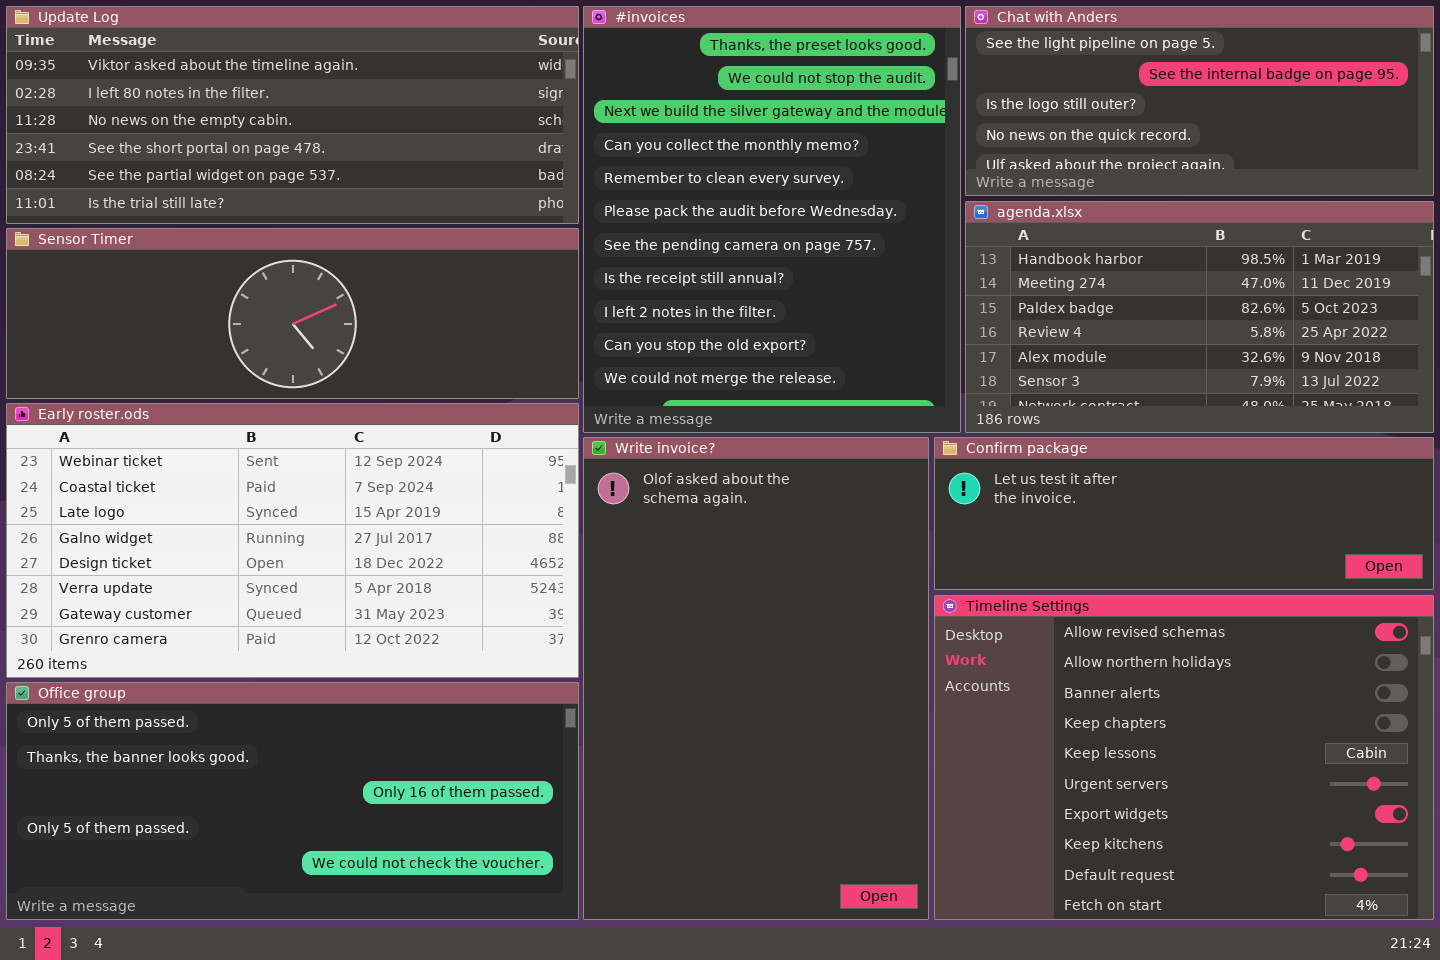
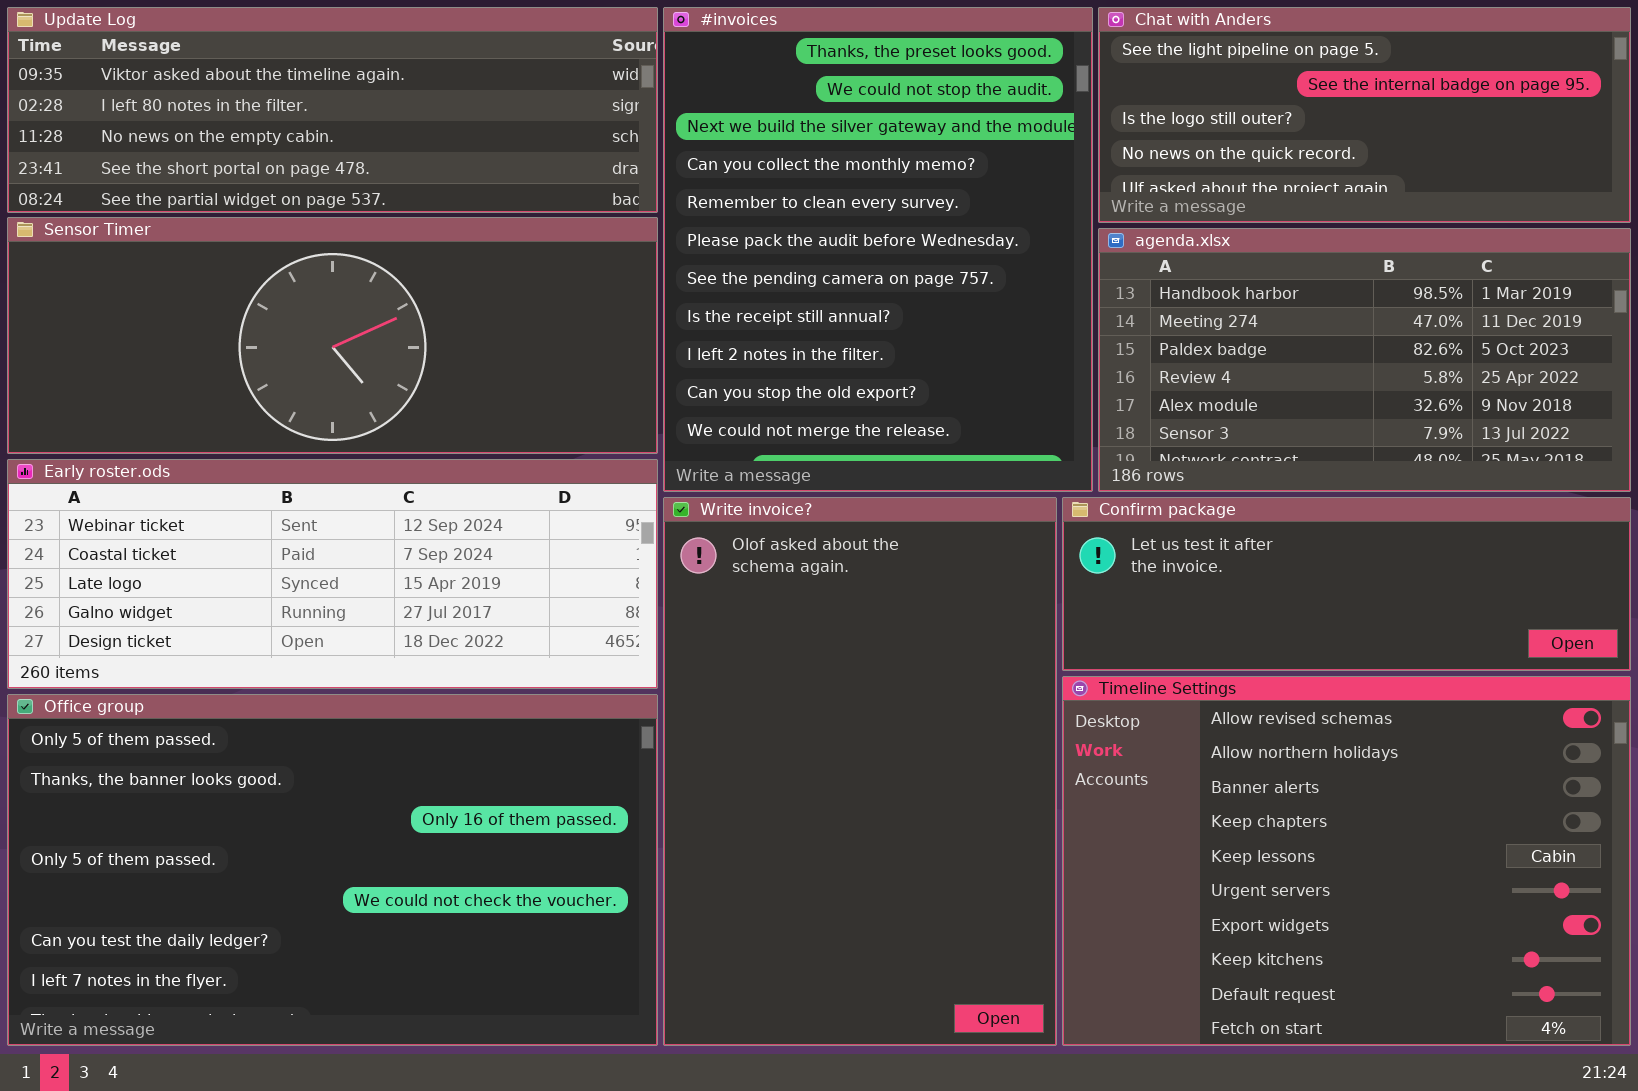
Update Log: [6,6,579,224] -> [7,7,658,213], resized
Sensor Timer: [6,228,579,399] -> [7,217,658,454], resized
Early roster.ods: [6,403,579,678] -> [7,459,658,689], resized
Office group: [6,682,579,920] -> [7,694,658,1046], resized

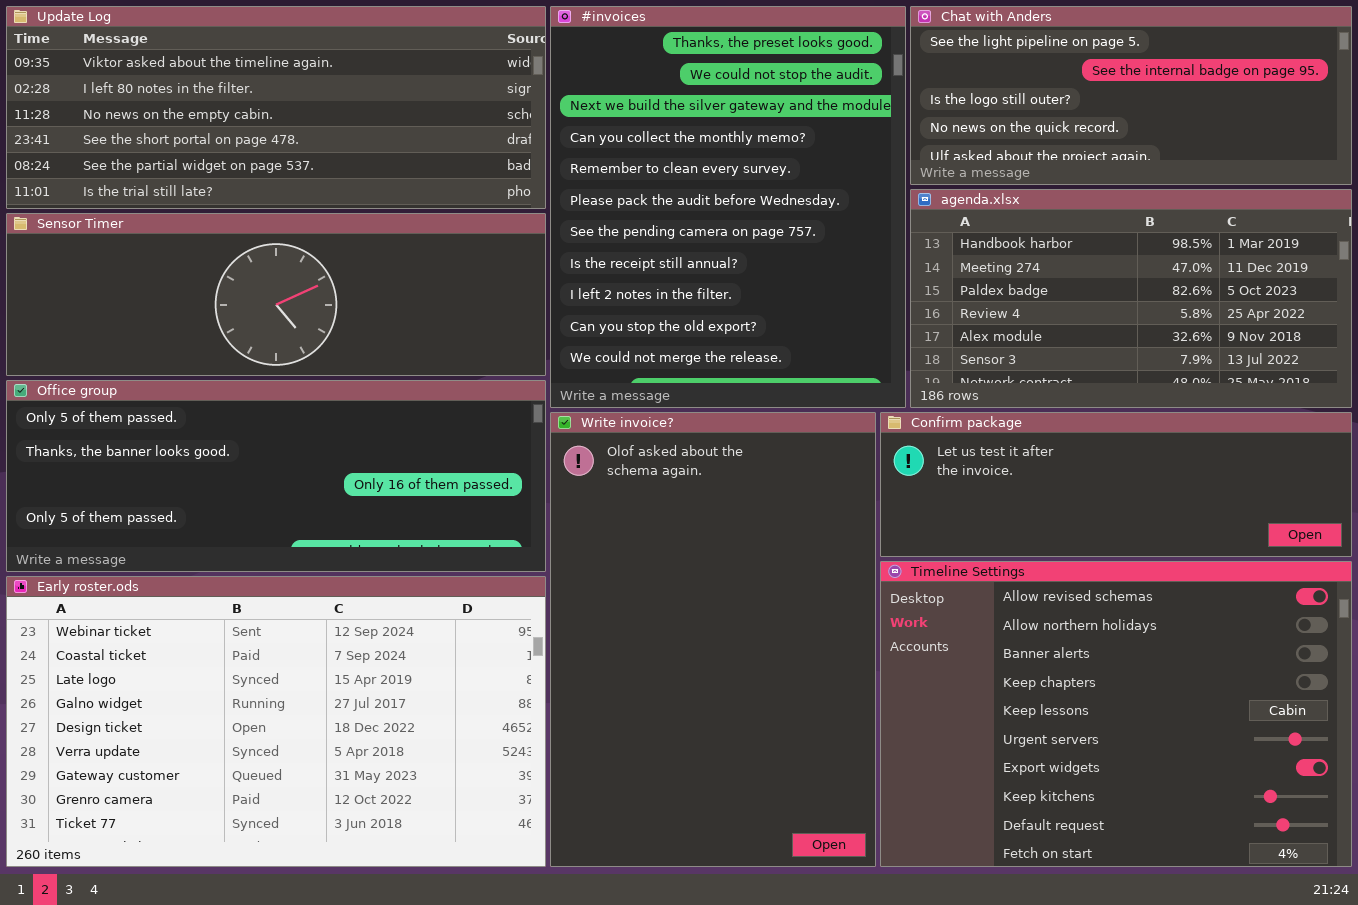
Update Log: [7,7,658,213] -> [6,6,546,209], resized
Sensor Timer: [7,217,658,454] -> [6,213,546,376], resized
Early roster.ods: [7,459,658,689] -> [6,576,546,867], moved, resized
Office group: [7,694,658,1046] -> [6,380,546,572], moved, resized

